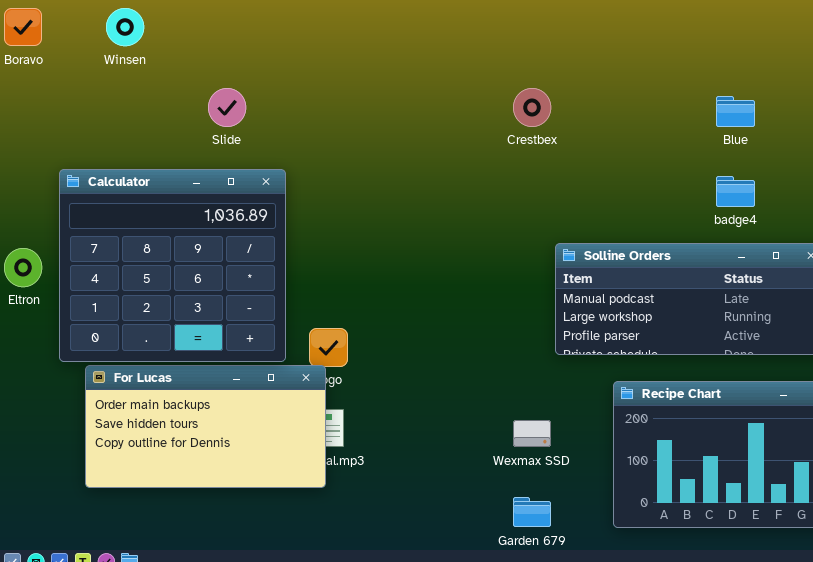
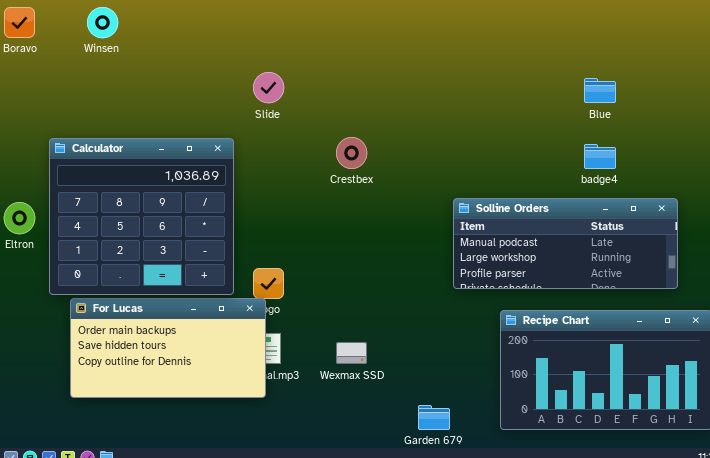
Slide: [208,88,246,127] -> [253,72,284,103], moved
Crestbex: [513,88,551,127] -> [336,137,367,169], moved
Wexmax SSD: [513,420,551,447] -> [336,342,367,364], moved

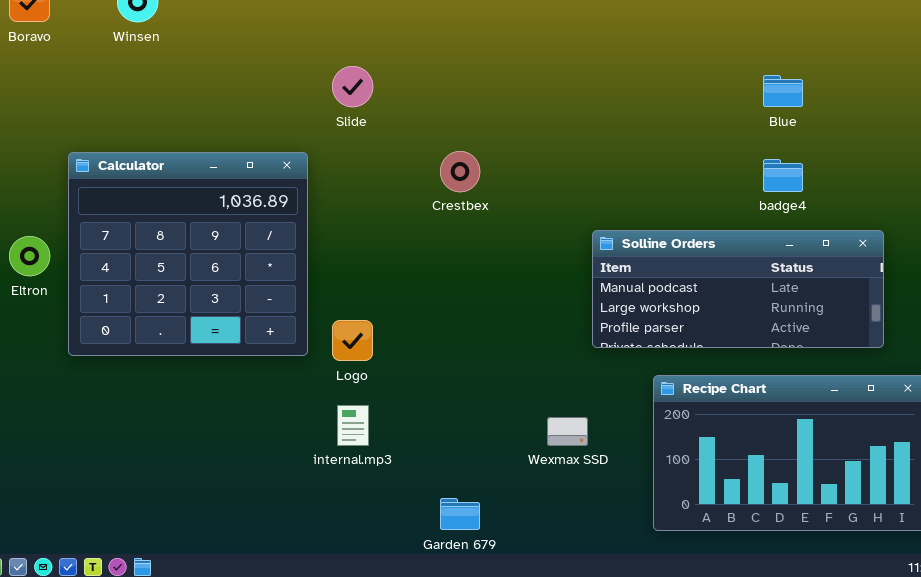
For Lucas: [70,298,266,398] -> none, closed
Wexmax SSD: [336,342,367,364] -> [547,417,588,446], moved
Garden 679: [418,405,450,430] -> [440,498,480,530], moved

